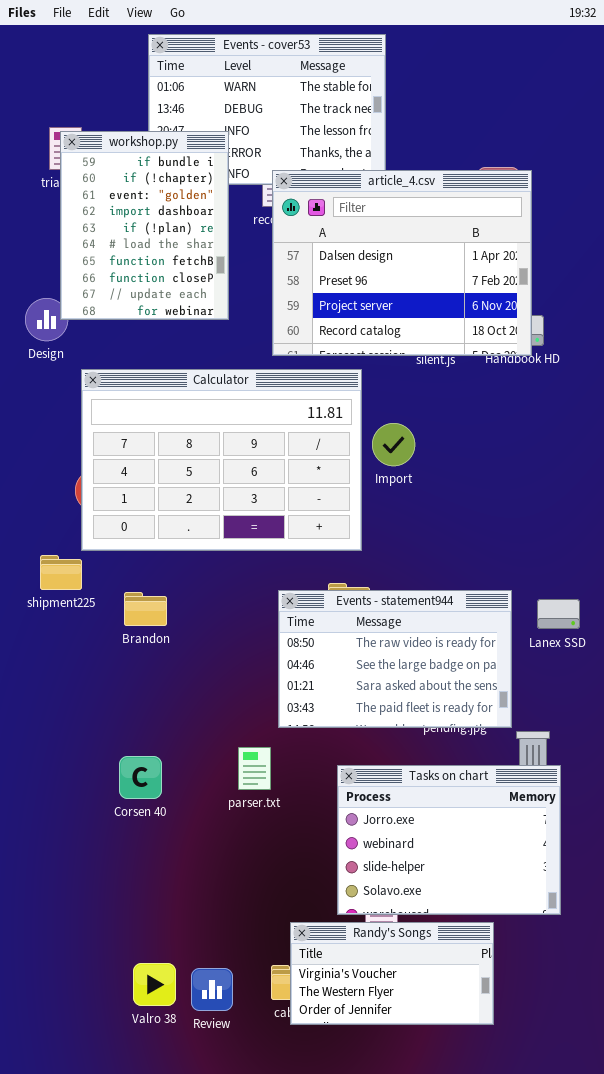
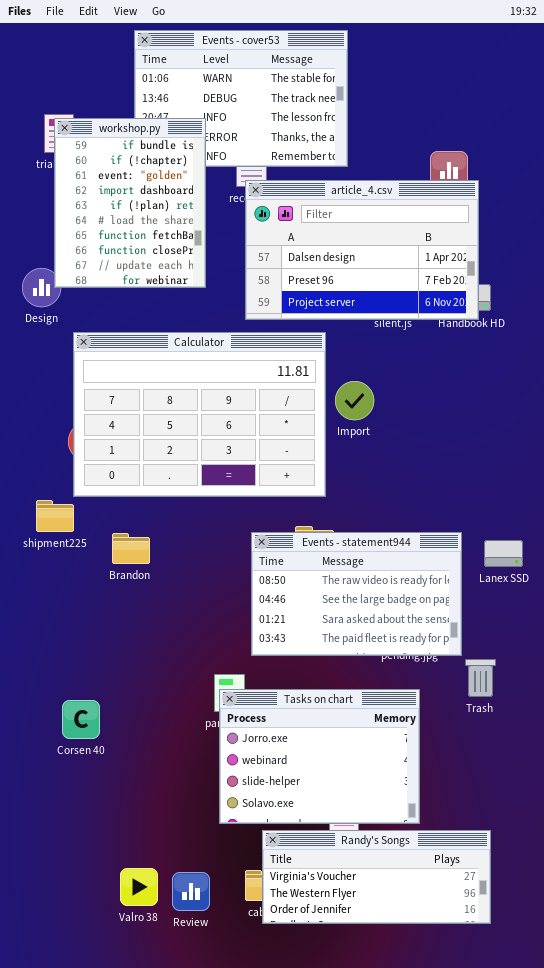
article_4.csv: [272,170,532,356] -> [245,180,479,320], resized
Corsen 40: [119,756,162,799] -> [62,700,100,739], moved
Tasks on chart: [337,765,561,915] -> [219,689,420,824], moved
Randy's Songs: [290,922,494,1025] -> [262,830,491,924], resized

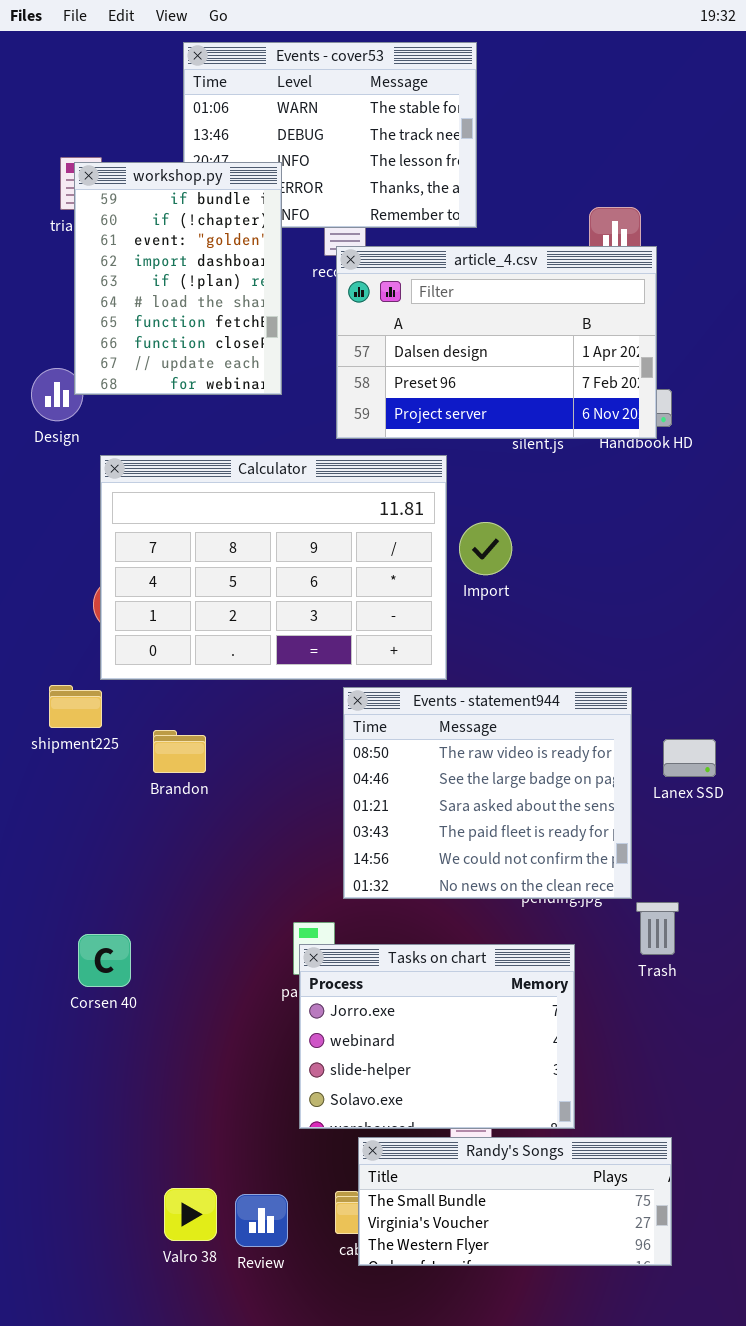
Events - statement944: [251,532,462,656] -> [343,687,632,899], resized
Corsen 40: [62,700,100,739] -> [78,934,131,987], moved
Randy's Songs: [262,830,491,924] -> [358,1137,672,1266], scrolled up 1 row

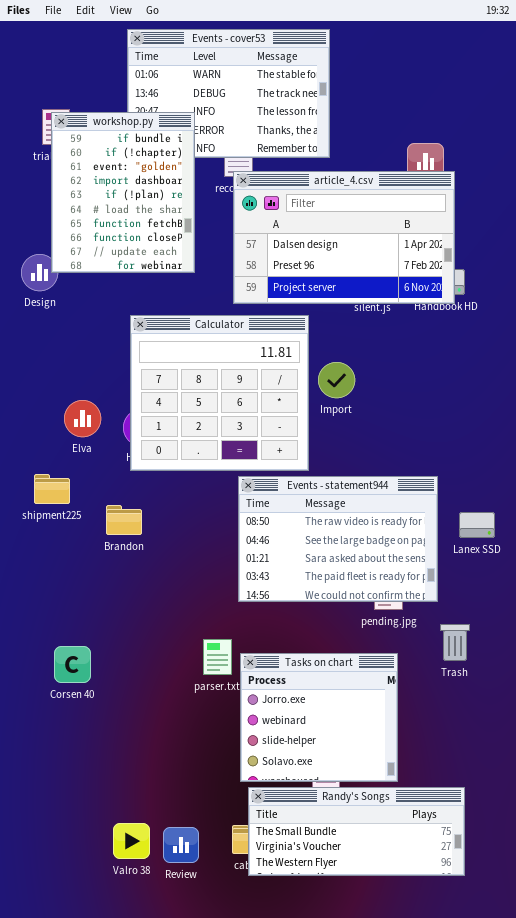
Calculator: [100,455,447,680] -> [130,315,309,471], resized
Events - statement944: [343,687,632,899] -> [238,476,438,602], resized
Tasks on chart: [299,944,575,1129] -> [240,653,398,782], resized

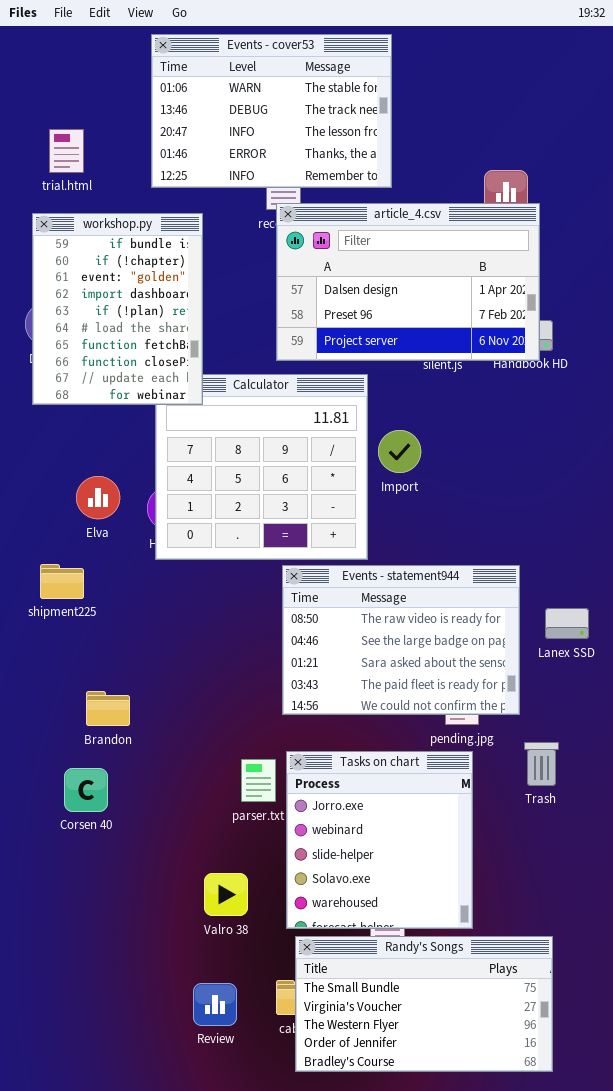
workshop.py: [51,112,195,273] -> [32,213,203,405], moved
Brandon: [106,505,142,535] -> [86,691,130,726], moved
Tasks on chart: [240,653,398,782] -> [286,751,473,929], resized
Randy's Songs: [248,787,465,876] -> [295,936,553,1072], resized
Valro 38: [113,823,150,859] -> [204,873,248,916], moved

